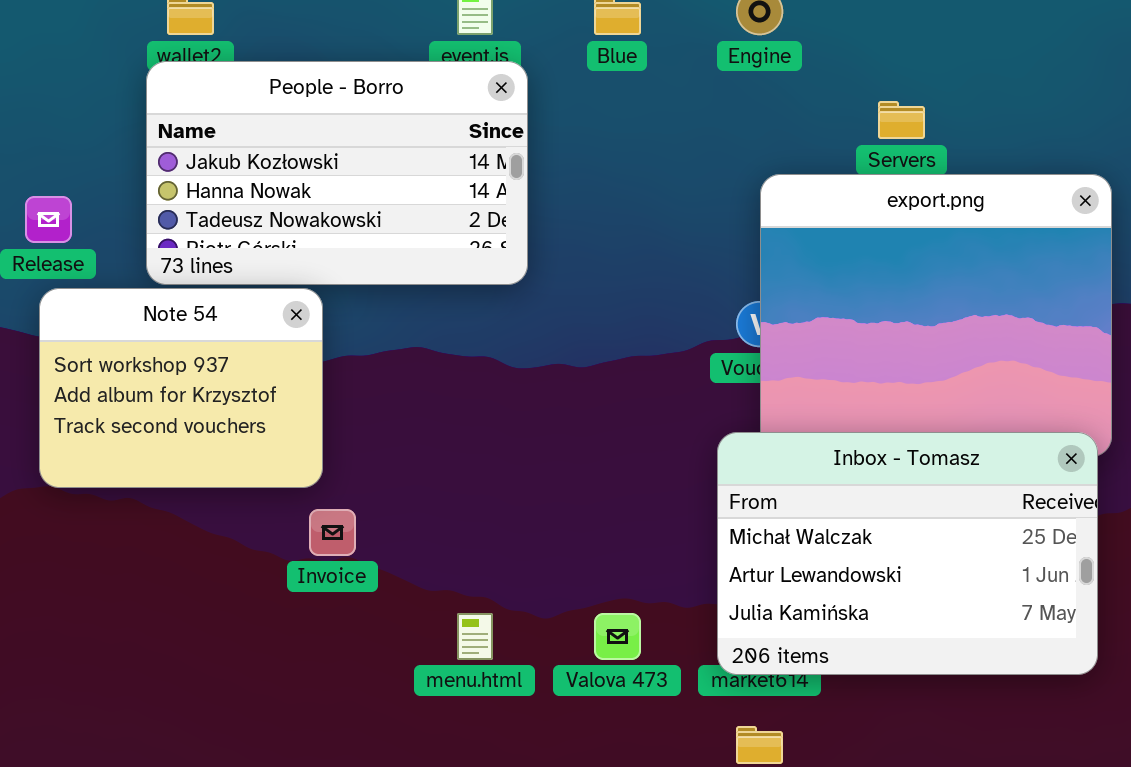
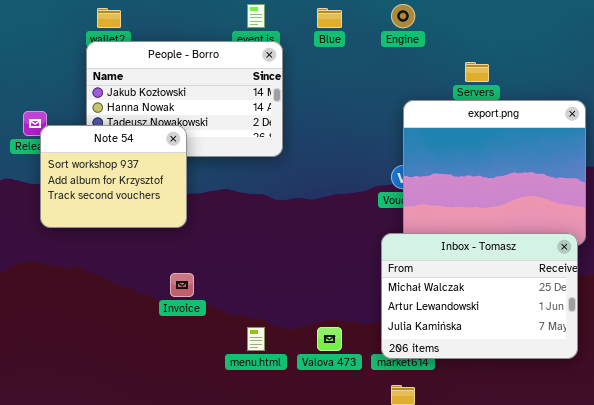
Note 54: [39,288,323,488] -> [40,125,187,228], moved

